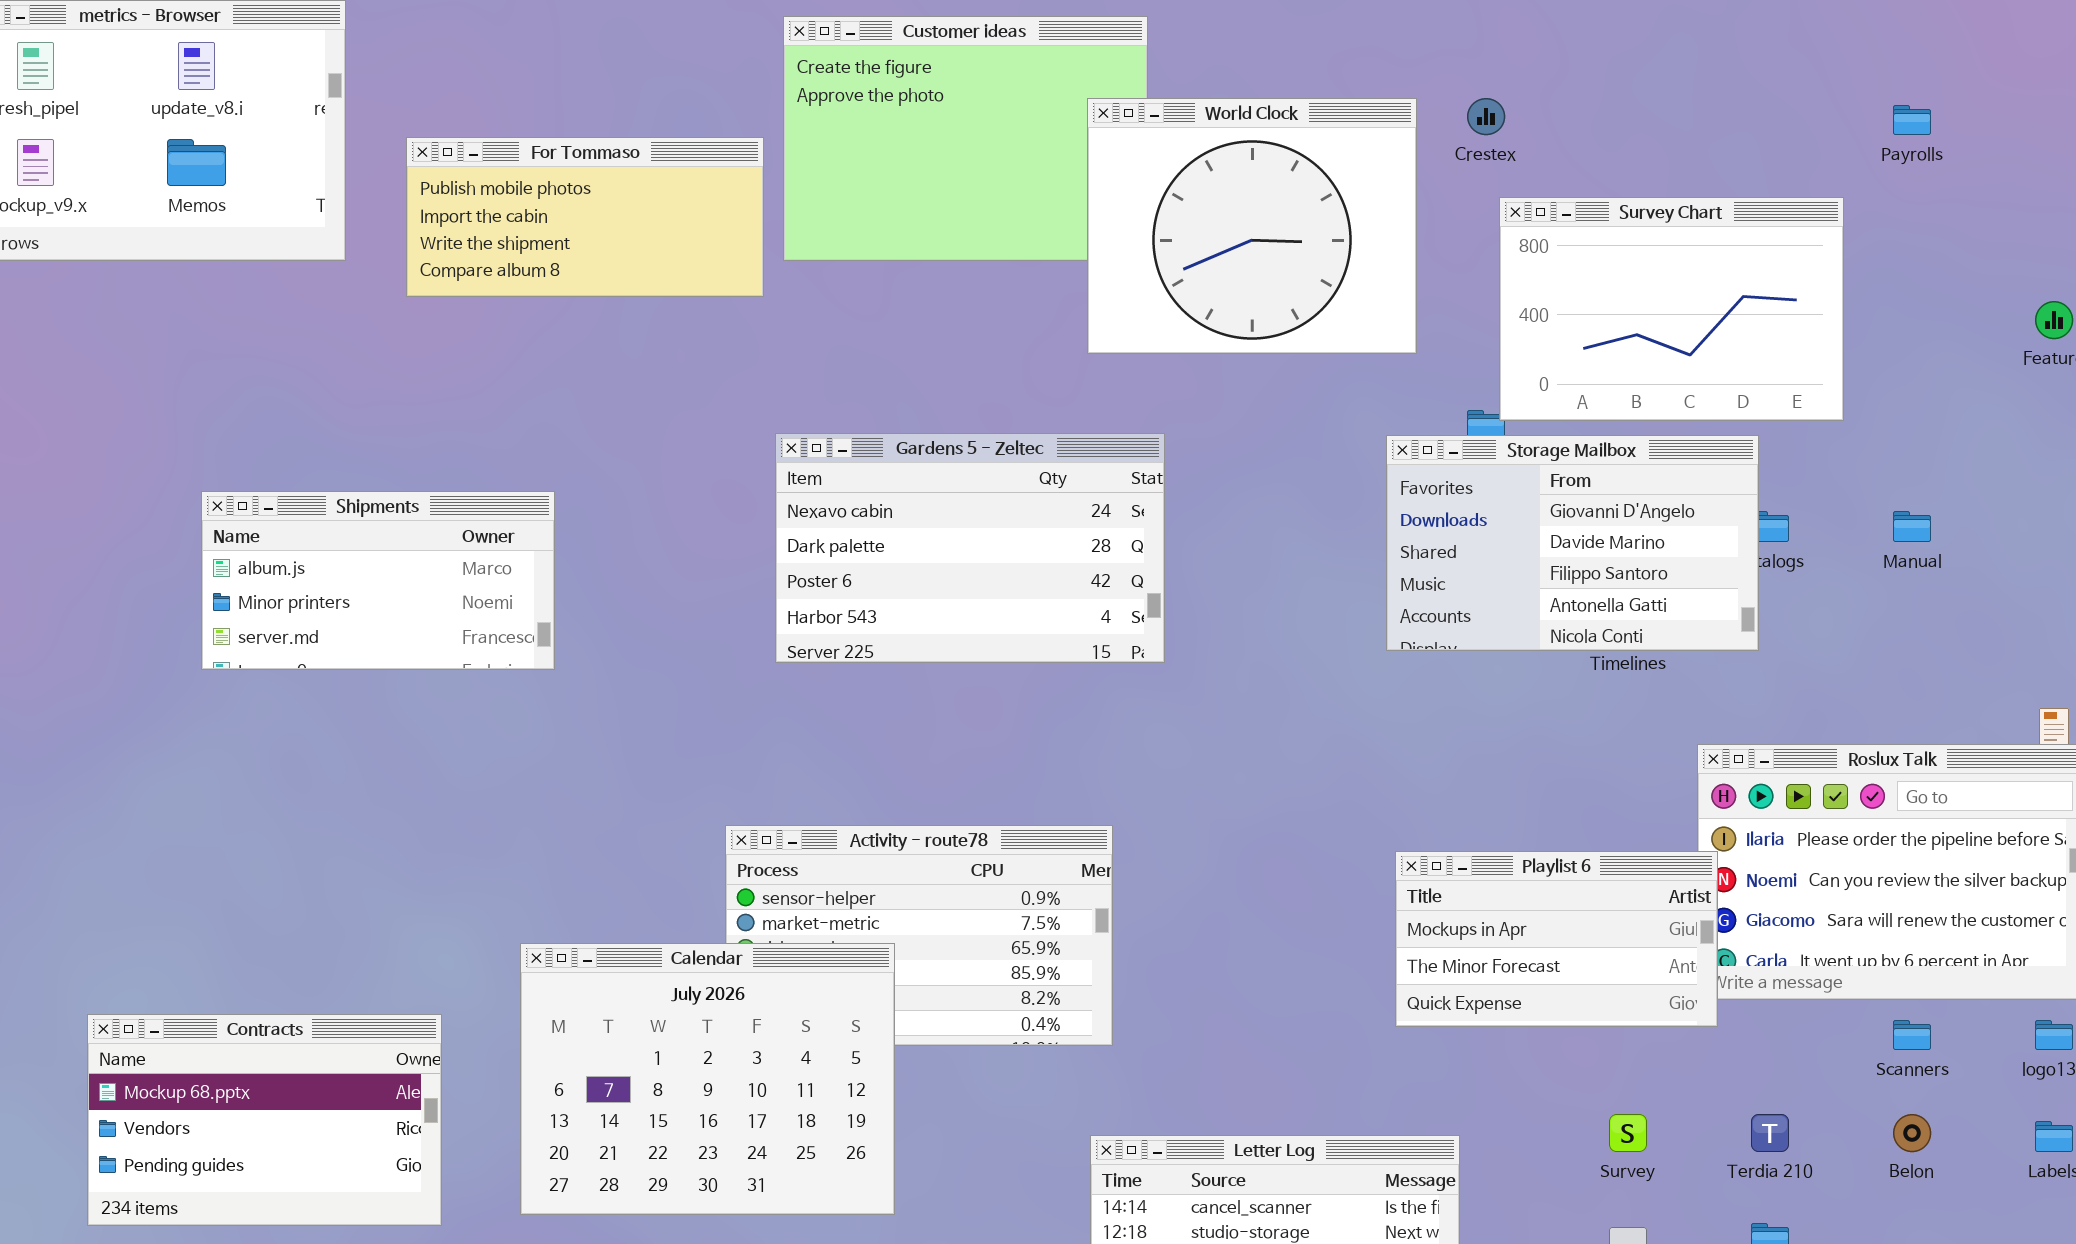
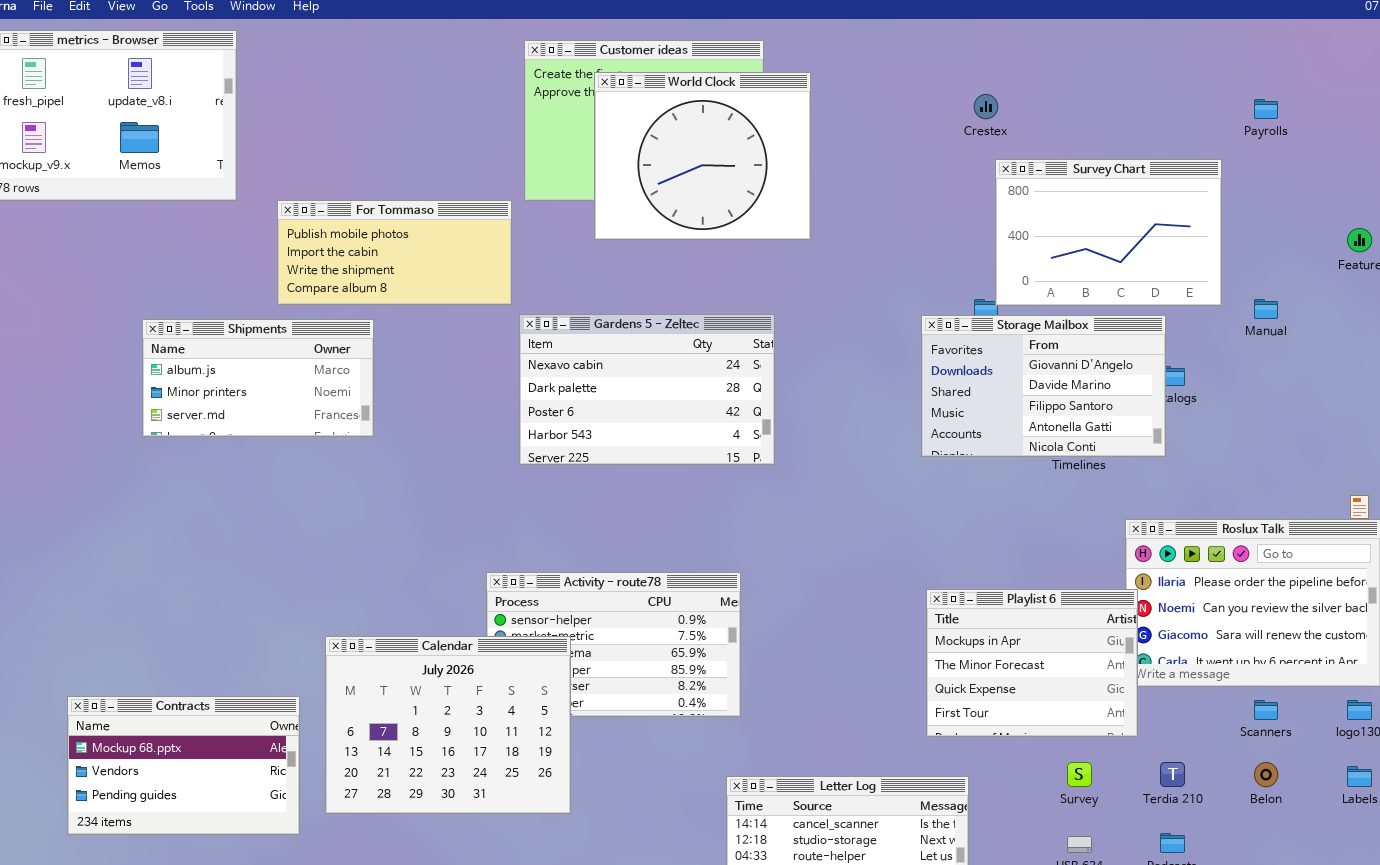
World Clock: [1087,98,1417,354] -> [594,72,811,240], moved
For Tommaso: [406,137,764,297] -> [277,200,512,305], moved
Shipments: [201,491,555,670] -> [142,319,374,437], moved
Manual: [1893,511,1931,542] -> [1254,299,1278,319], moved
Playlist 6: [1395,851,1718,1027] -> [926,589,1138,737], resized
Calendar: [520,943,895,1215] -> [325,636,571,814], moved

